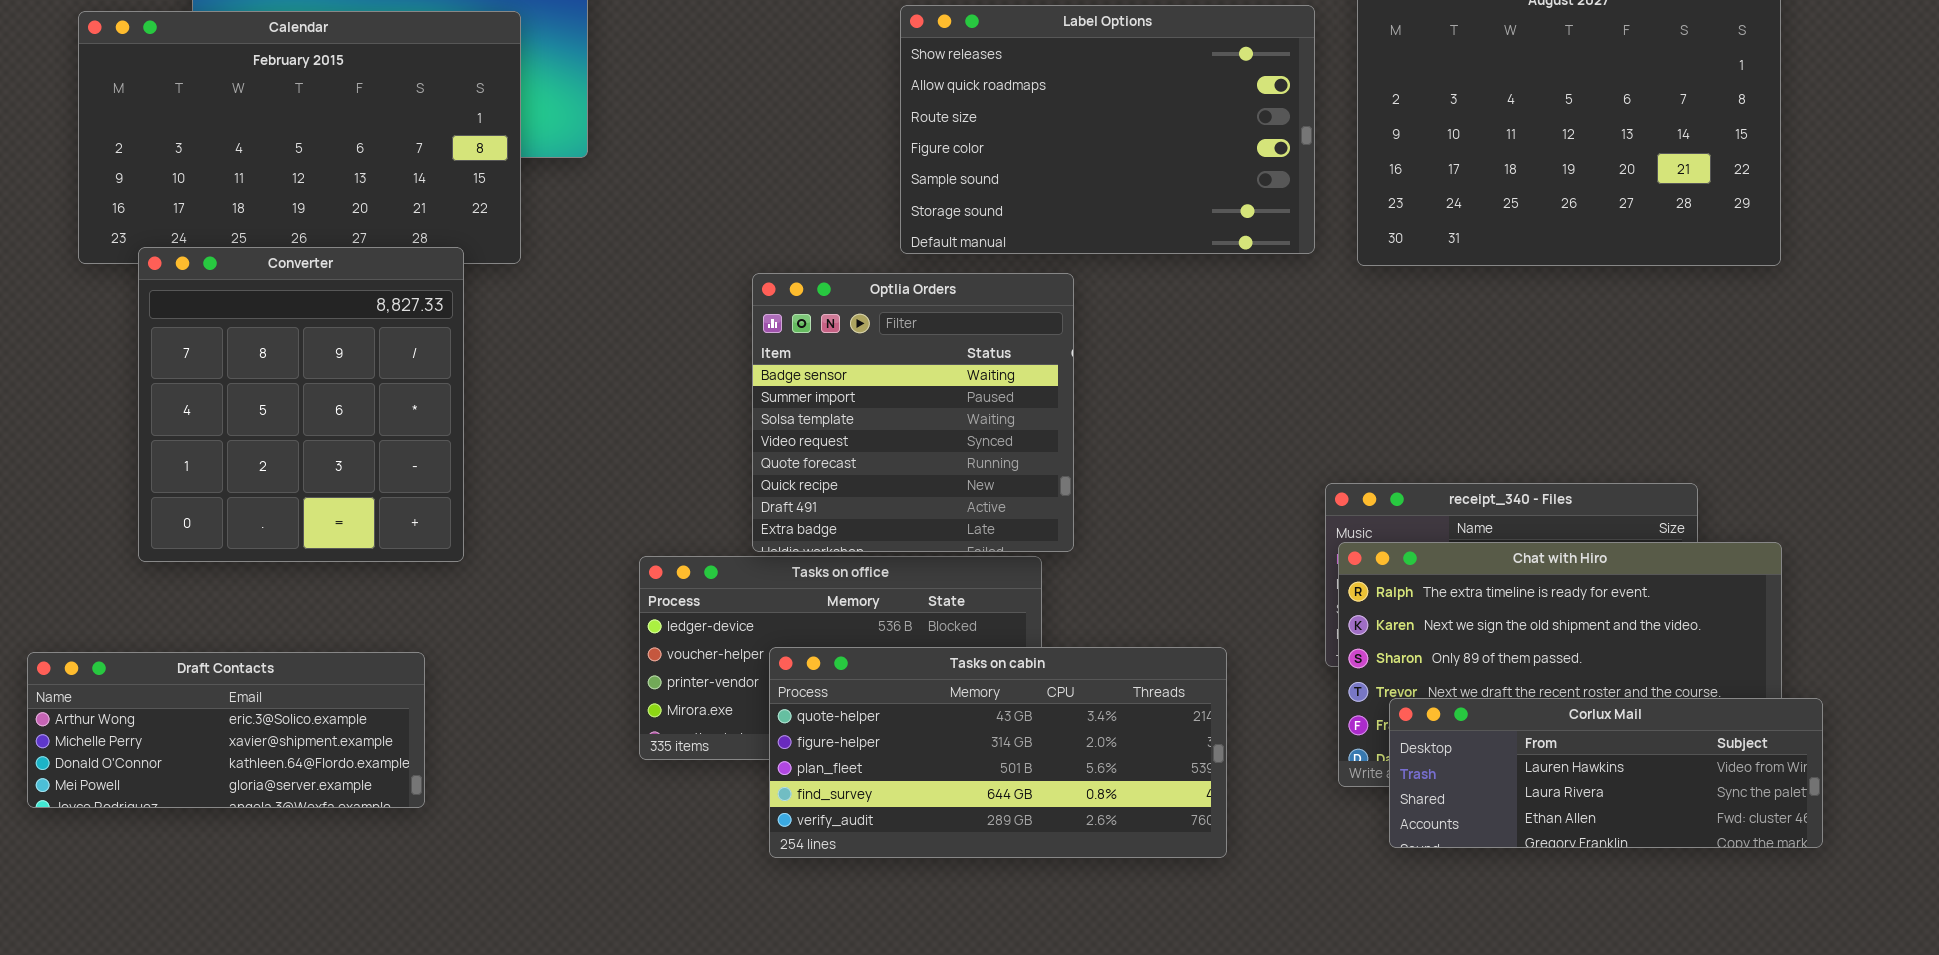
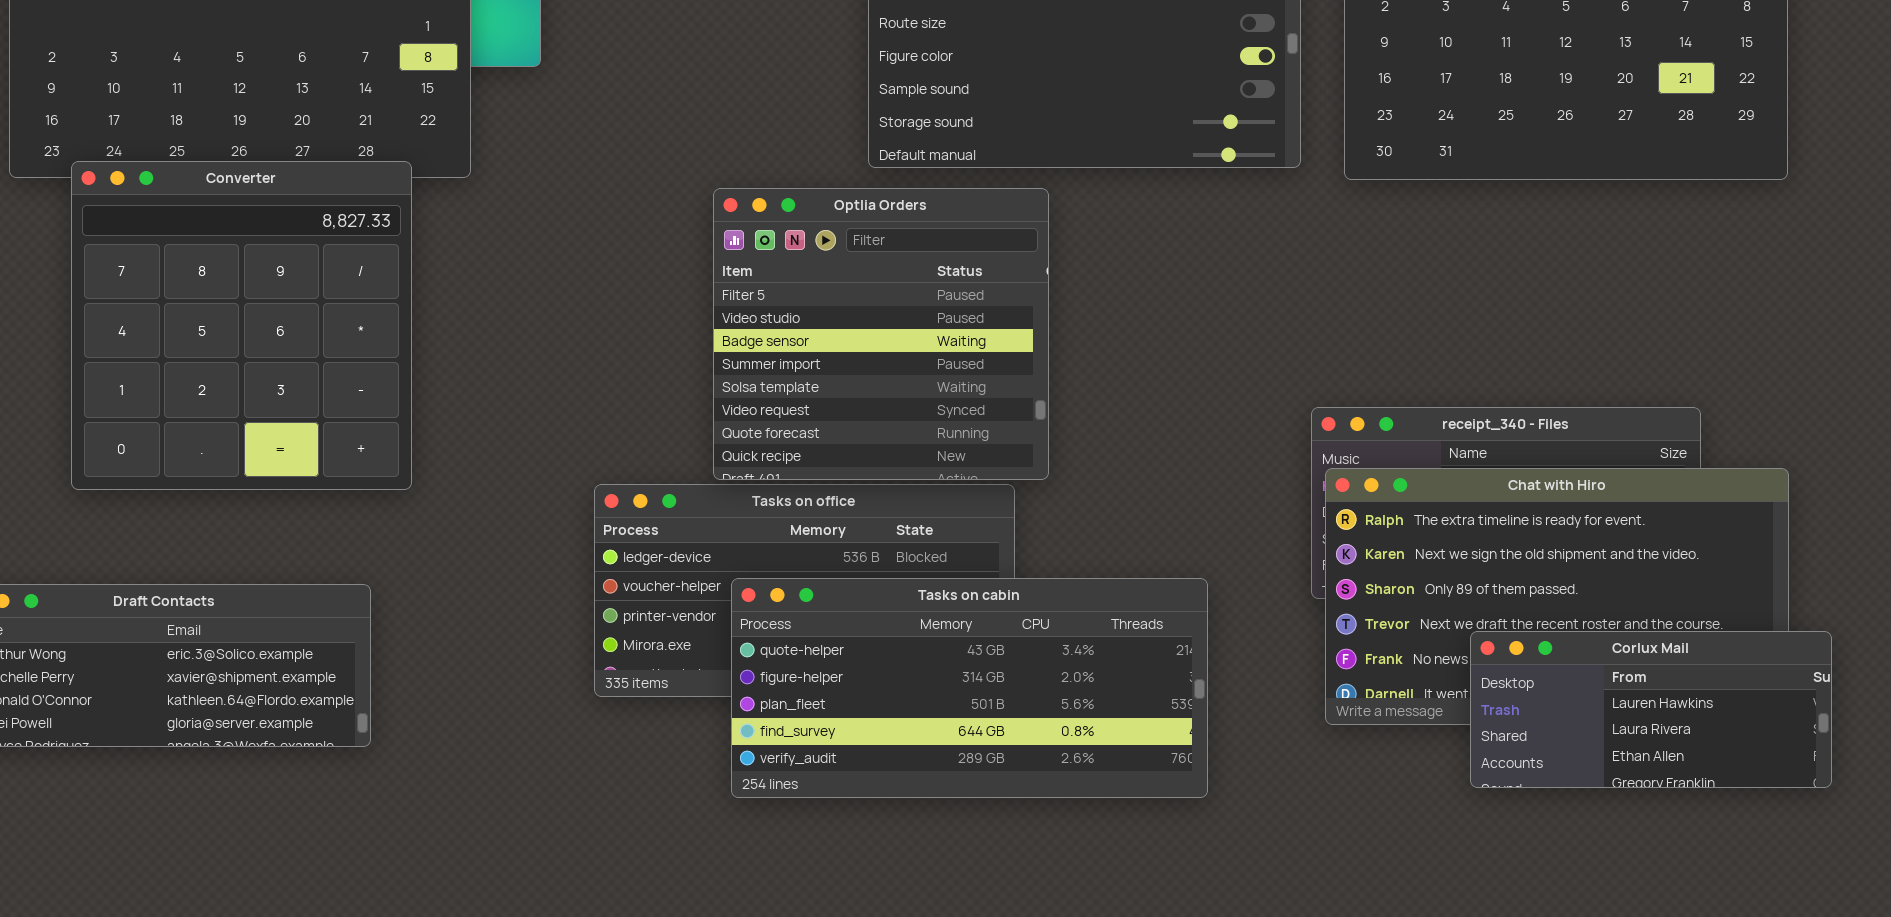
Optlia Orders: [752,273,1074,552] -> [713,188,1049,480], scrolled up 2 rows
Corlux Mail: [1389,698,1823,848] -> [1470,631,1832,788], resized

